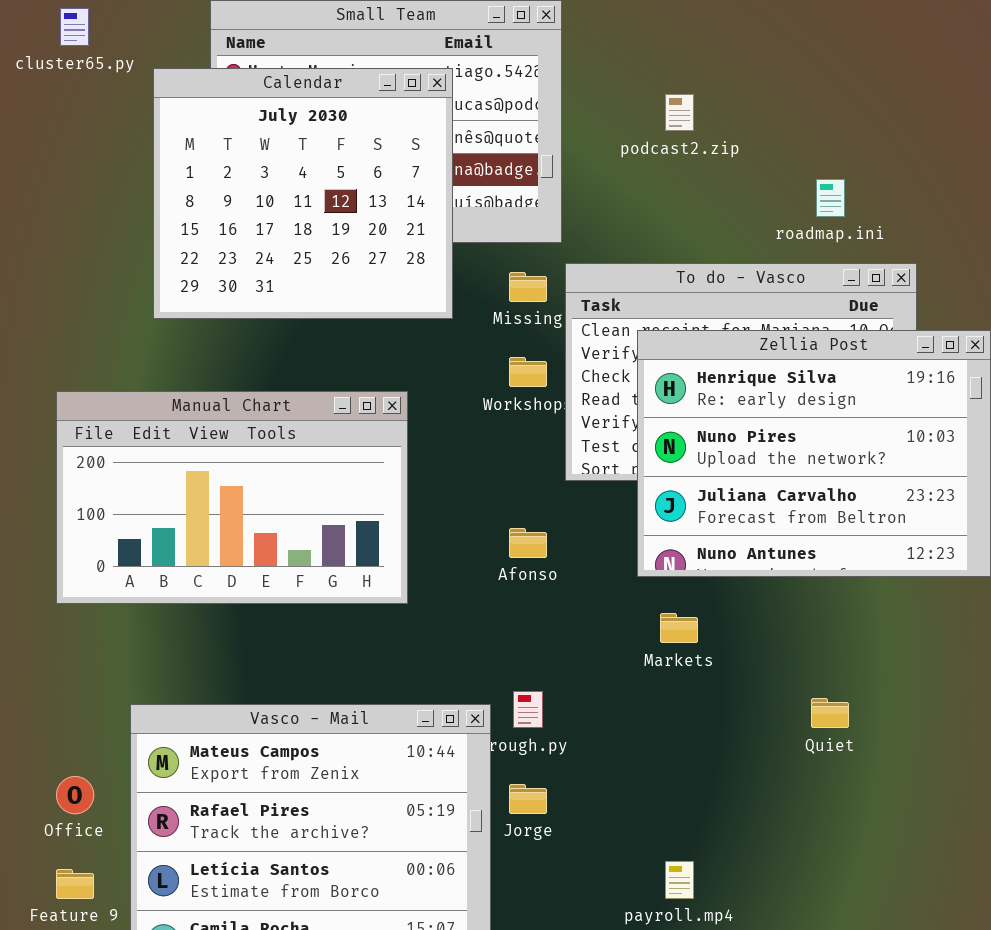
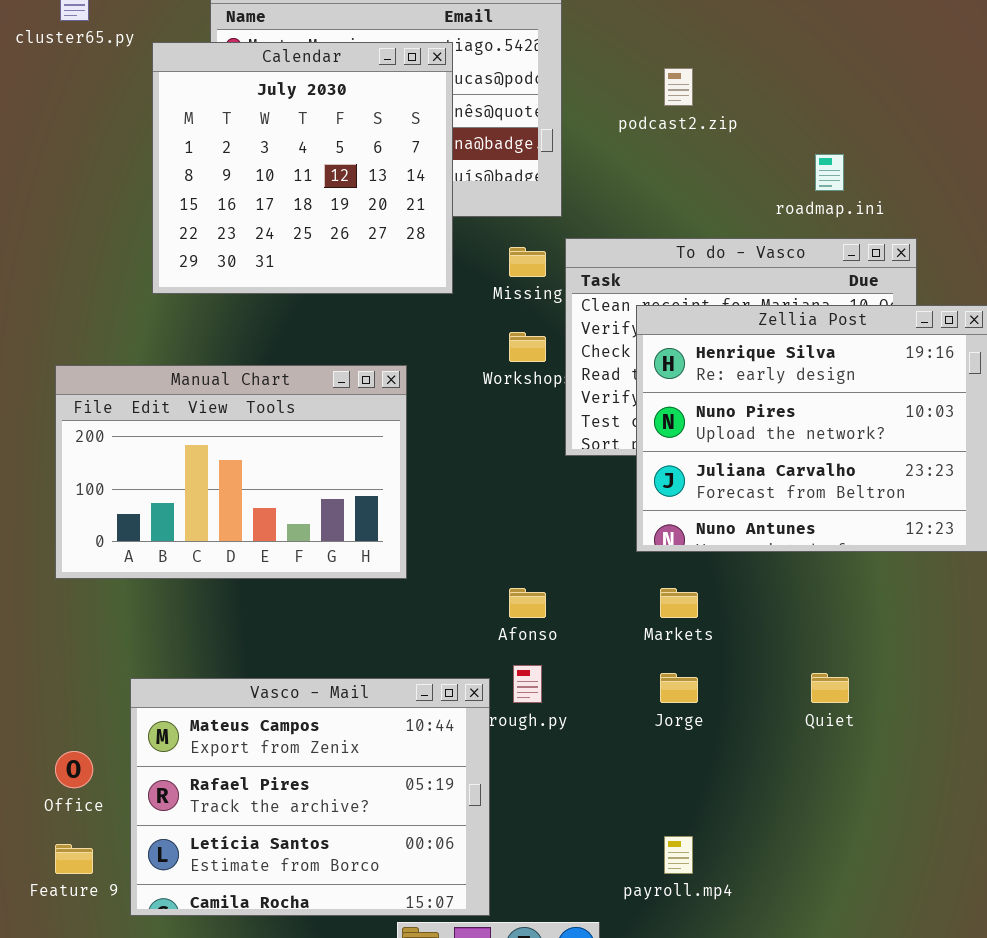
Afonso: [509,528,547,558] -> [509,588,546,618], moved
Jorge: [509,784,547,814] -> [660,673,698,703], moved

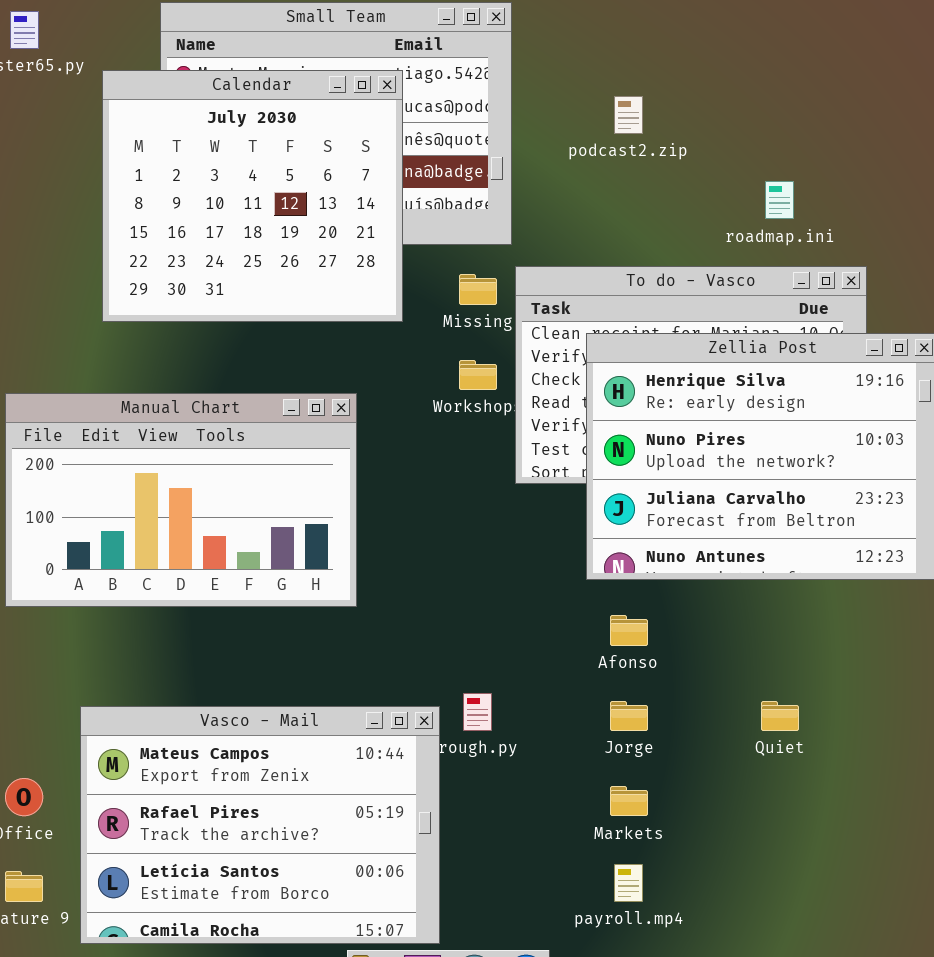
Afonso: [509,588,546,618] -> [610,615,648,646], moved
Markets: [660,588,698,618] -> [610,786,648,816], moved

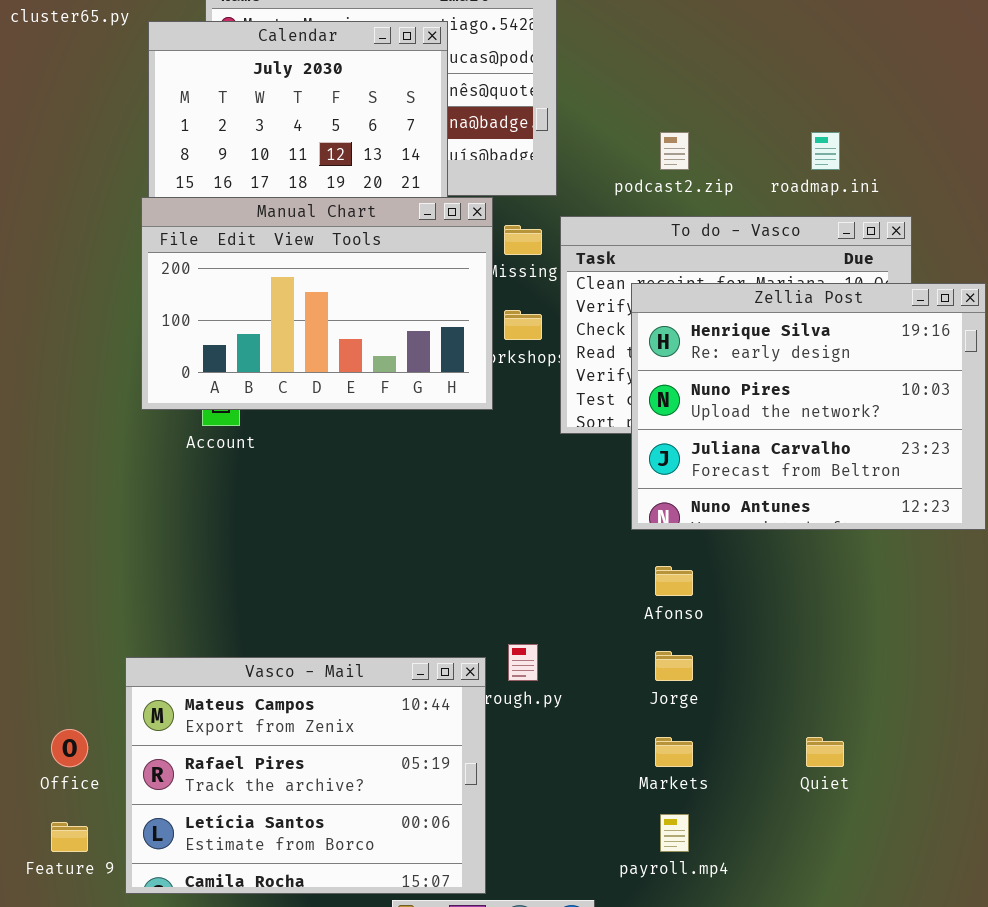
podcast2.zip: [614,96,643,134] -> [660,132,689,170], moved
Manual Chart: [5,393,357,607] -> [141,197,493,410], moved
Quiet: [761,701,799,731] -> [806,737,844,767], moved

